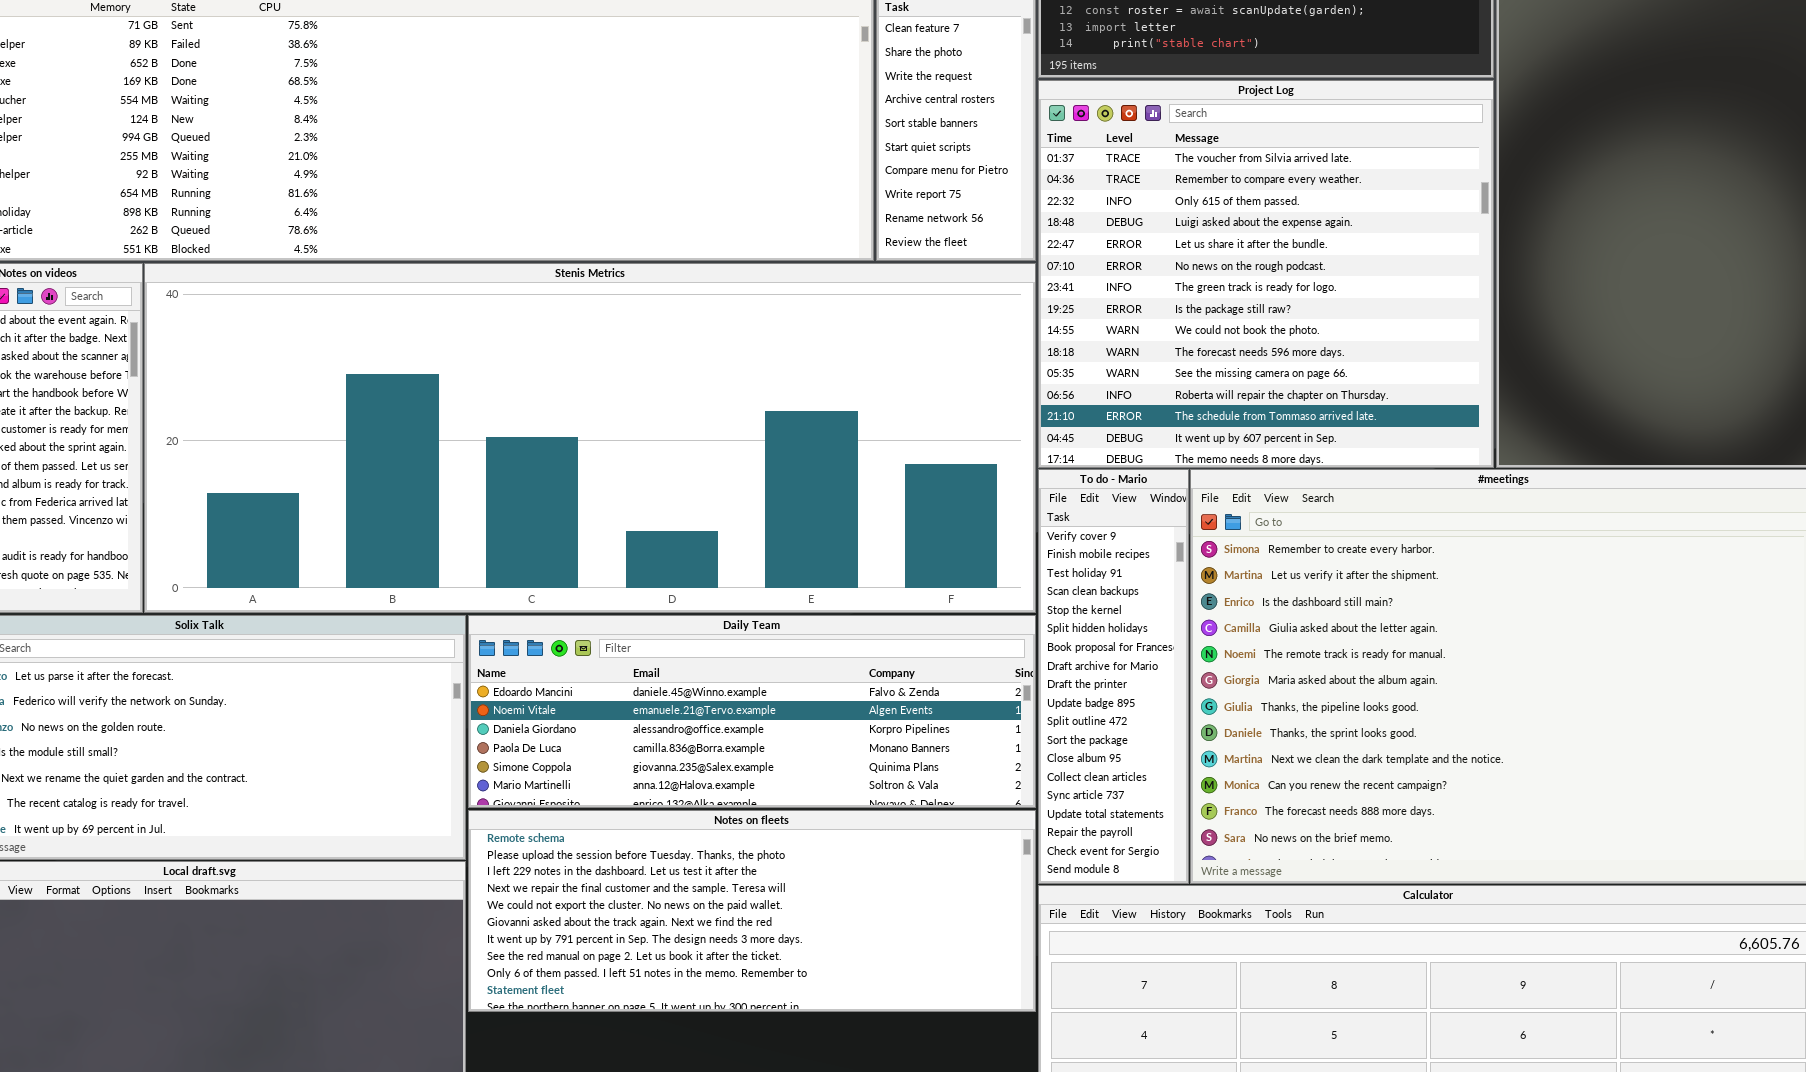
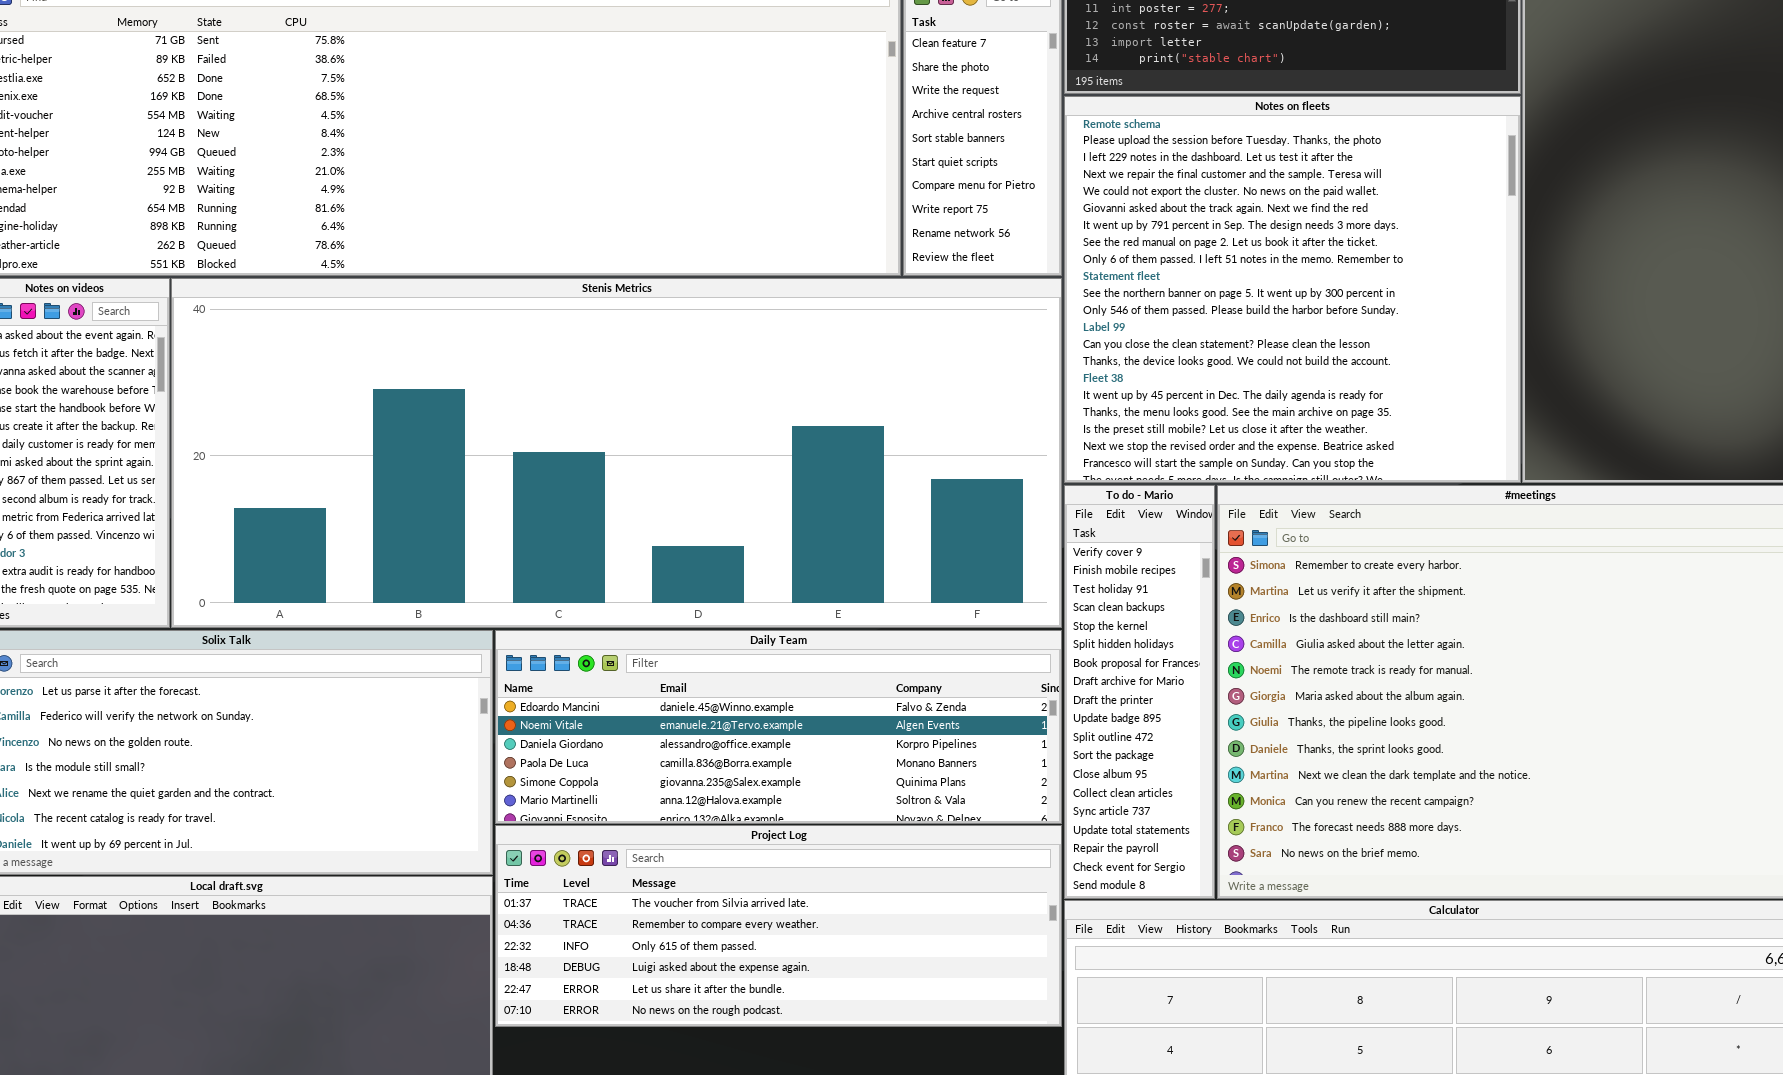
Project Log: [1038,80,1494,468] -> [495,825,1062,1027], moved, resized
Notes on fleets: [468,810,1036,1012] -> [1064,96,1521,483], moved, resized

